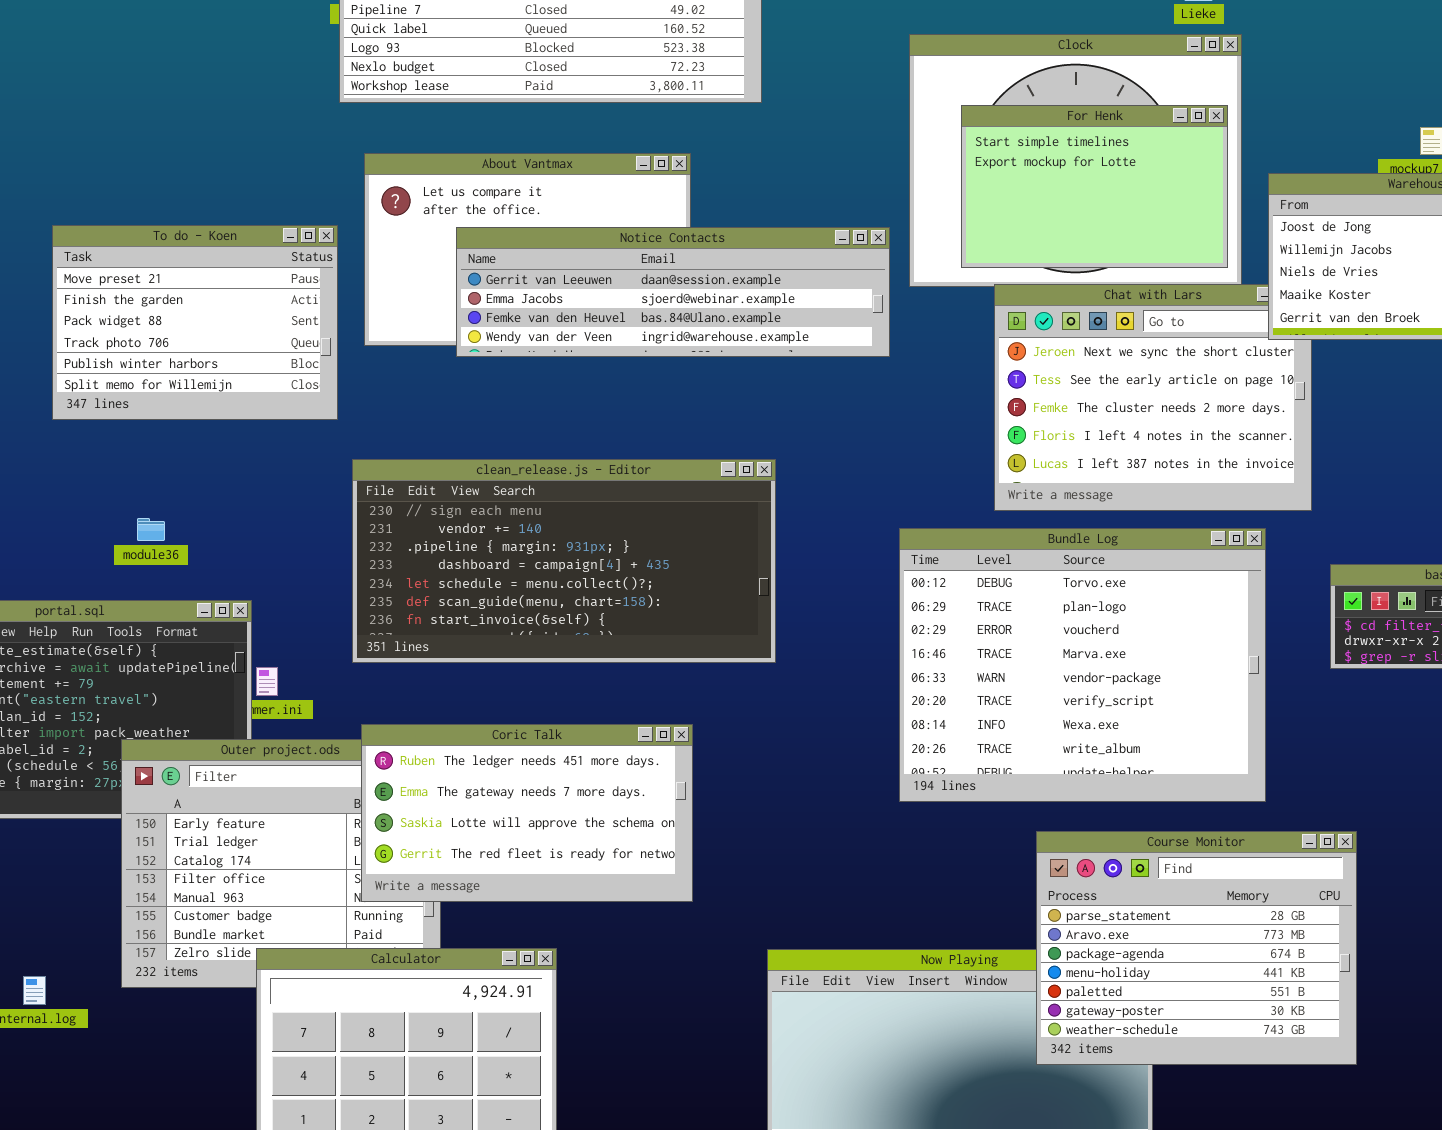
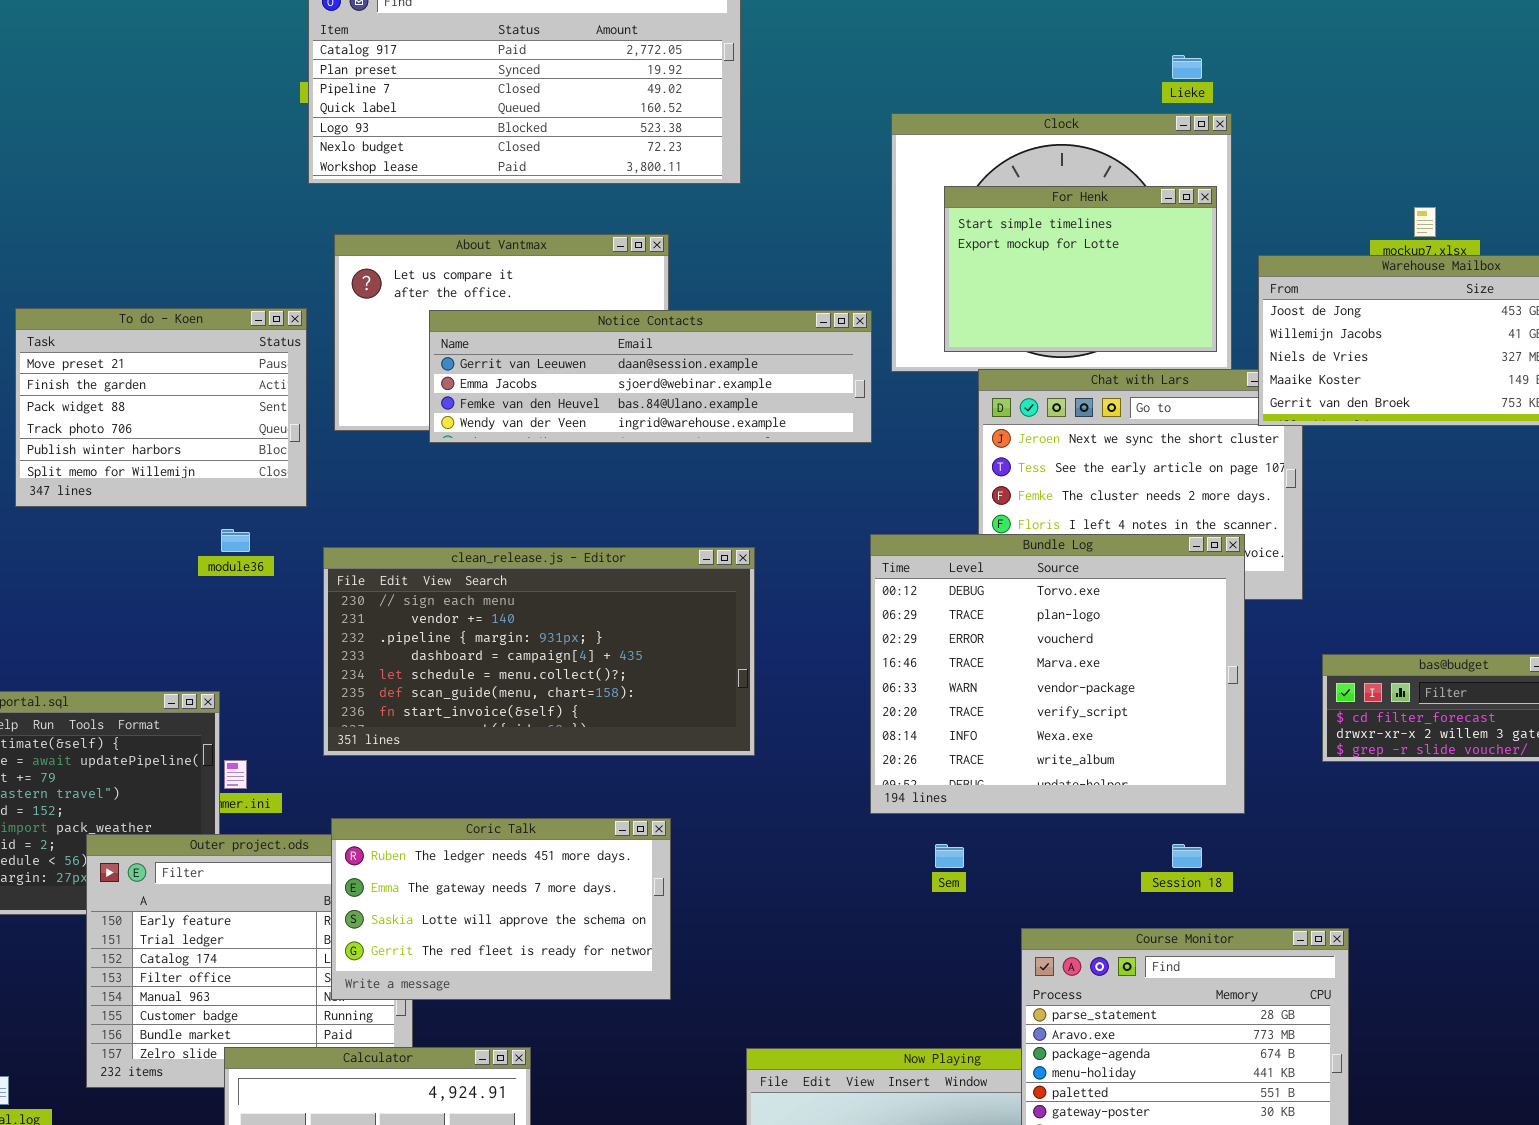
module36: [137,518,165,541] -> [221,529,250,552], moved
Bundle Log: [899,528,1266,802] -> [870,534,1245,814], moved

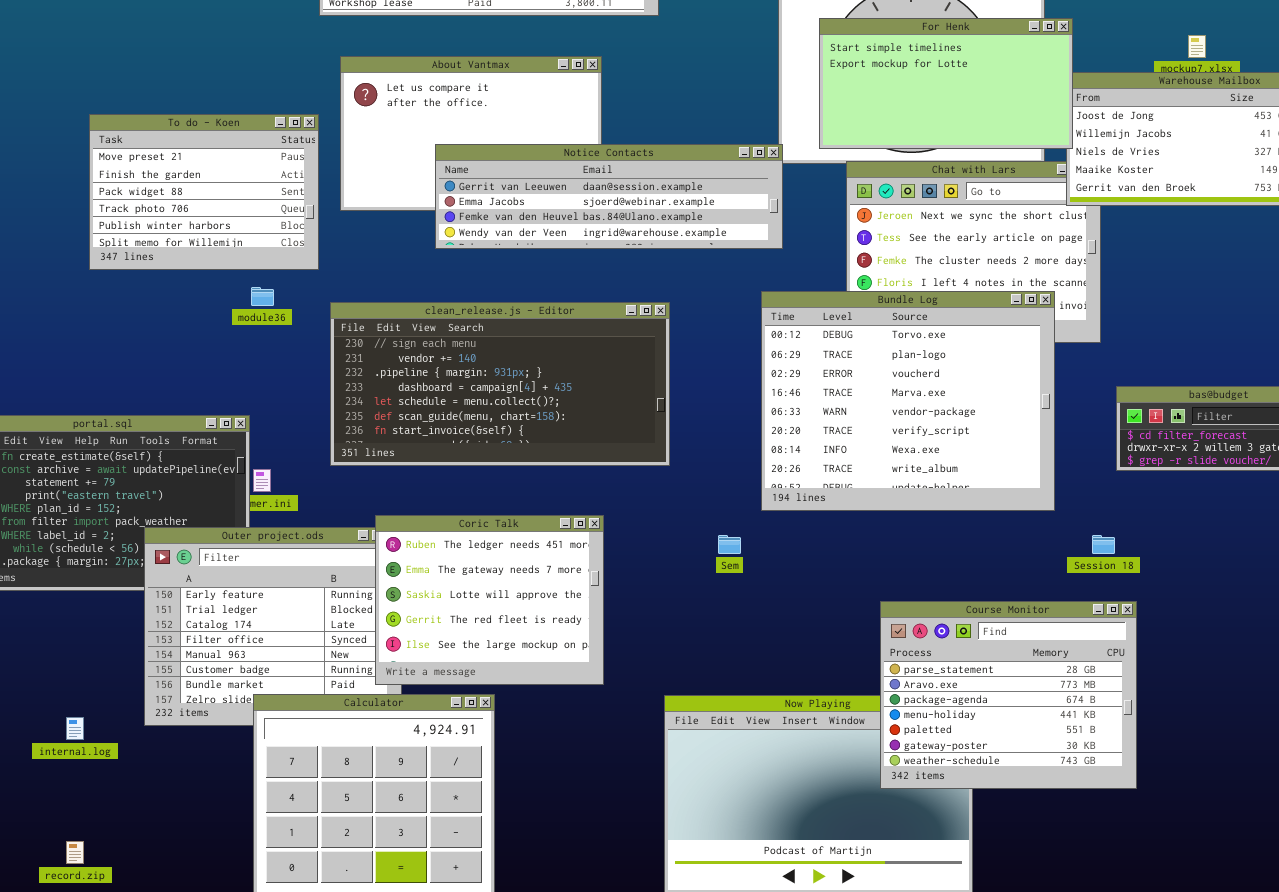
For Henk: [944,186,1217,352] -> [819,18,1073,149], resized
Notice Contacts: [429,310,872,443] -> [435,144,783,249], moved
Coric Talk: [331,818,671,1000] -> [375,515,604,685], resized
Sem: [935,844,964,868] -> [718,535,741,554], moved
Session 18: [1172,844,1202,868] -> [1092,535,1115,554], moved

